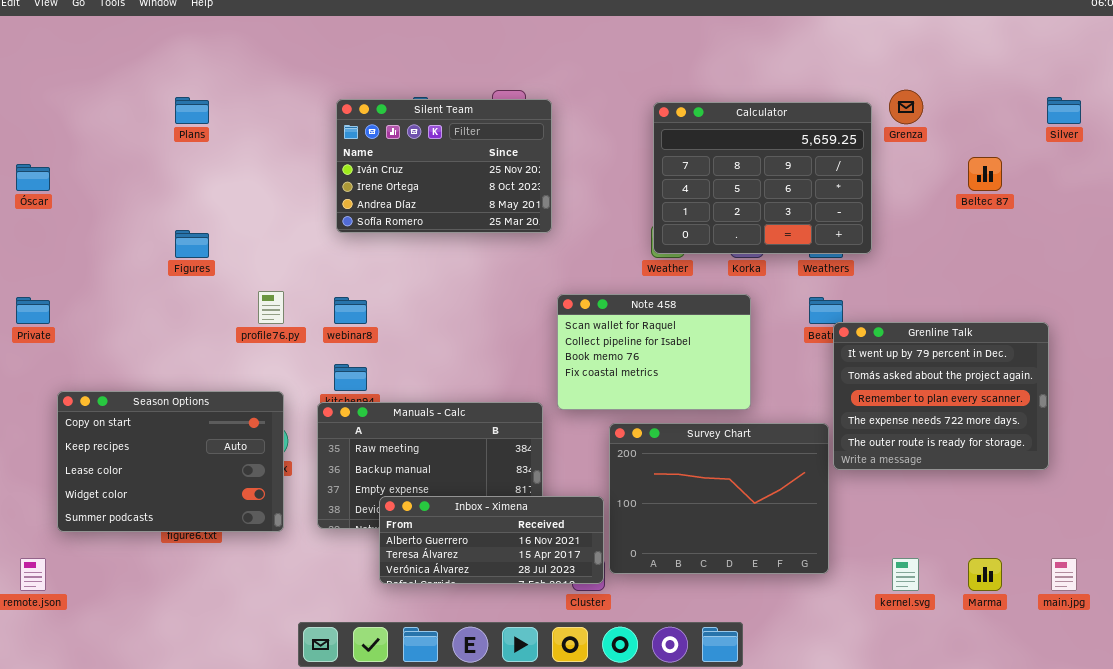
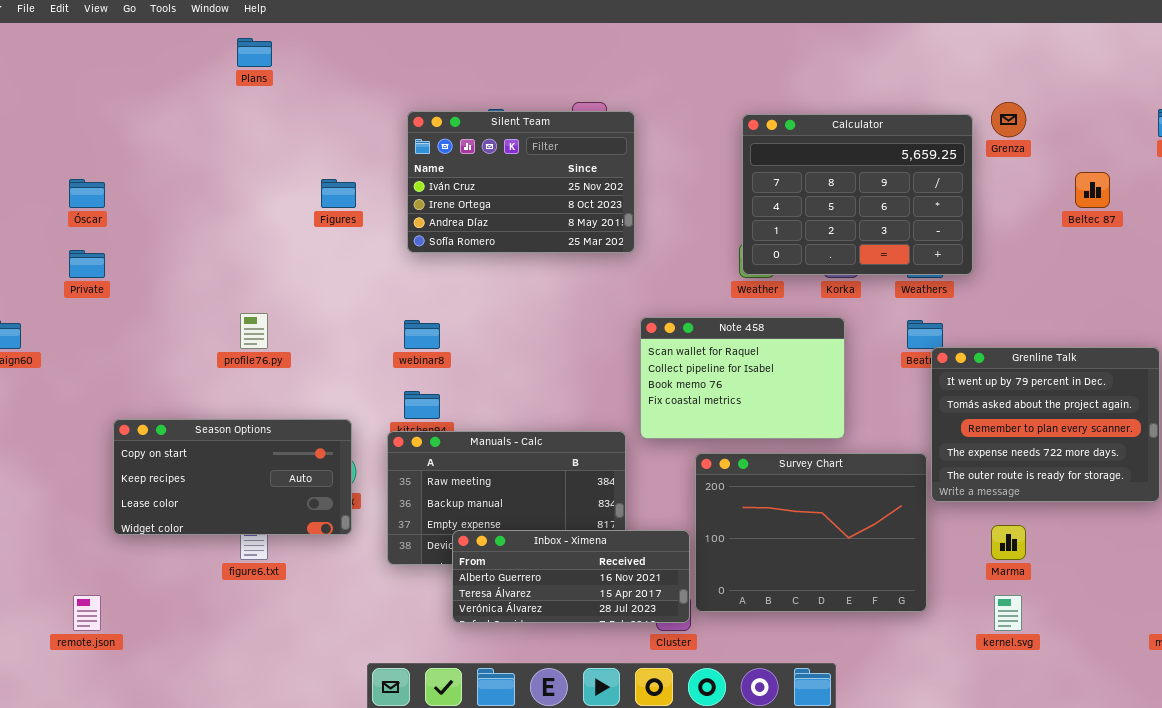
Plans: [175,97,209,124] -> [237,38,272,67], moved
Figures: [175,230,209,258] -> [321,179,356,208], moved
profile76.py: [258,291,284,324] -> [240,313,268,349], moved
Private: [16,297,50,324] -> [69,250,105,278], moved
Season Options: [57,391,284,532] -> [113,419,352,535], resized
Marma: [968,558,1002,591] -> [991,525,1026,560], moved

